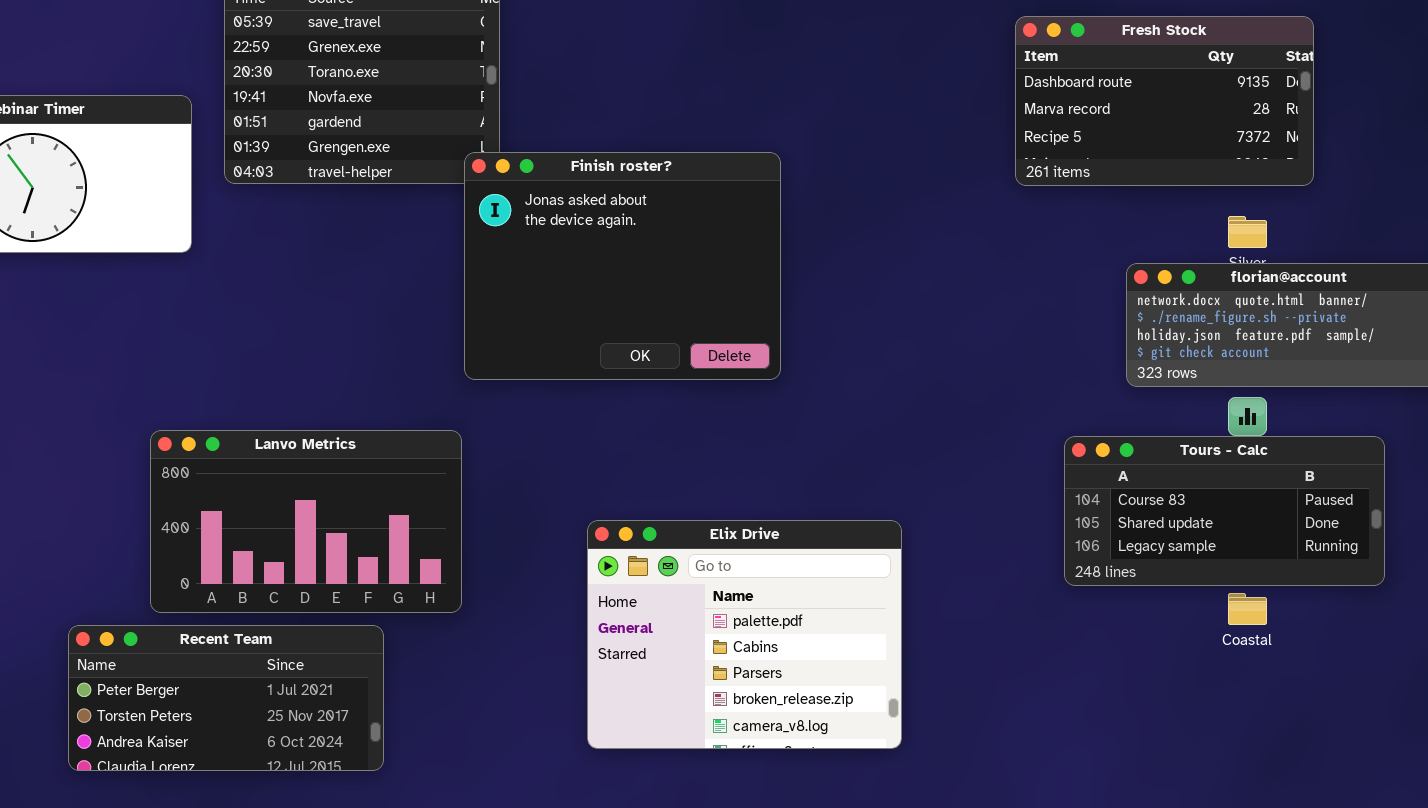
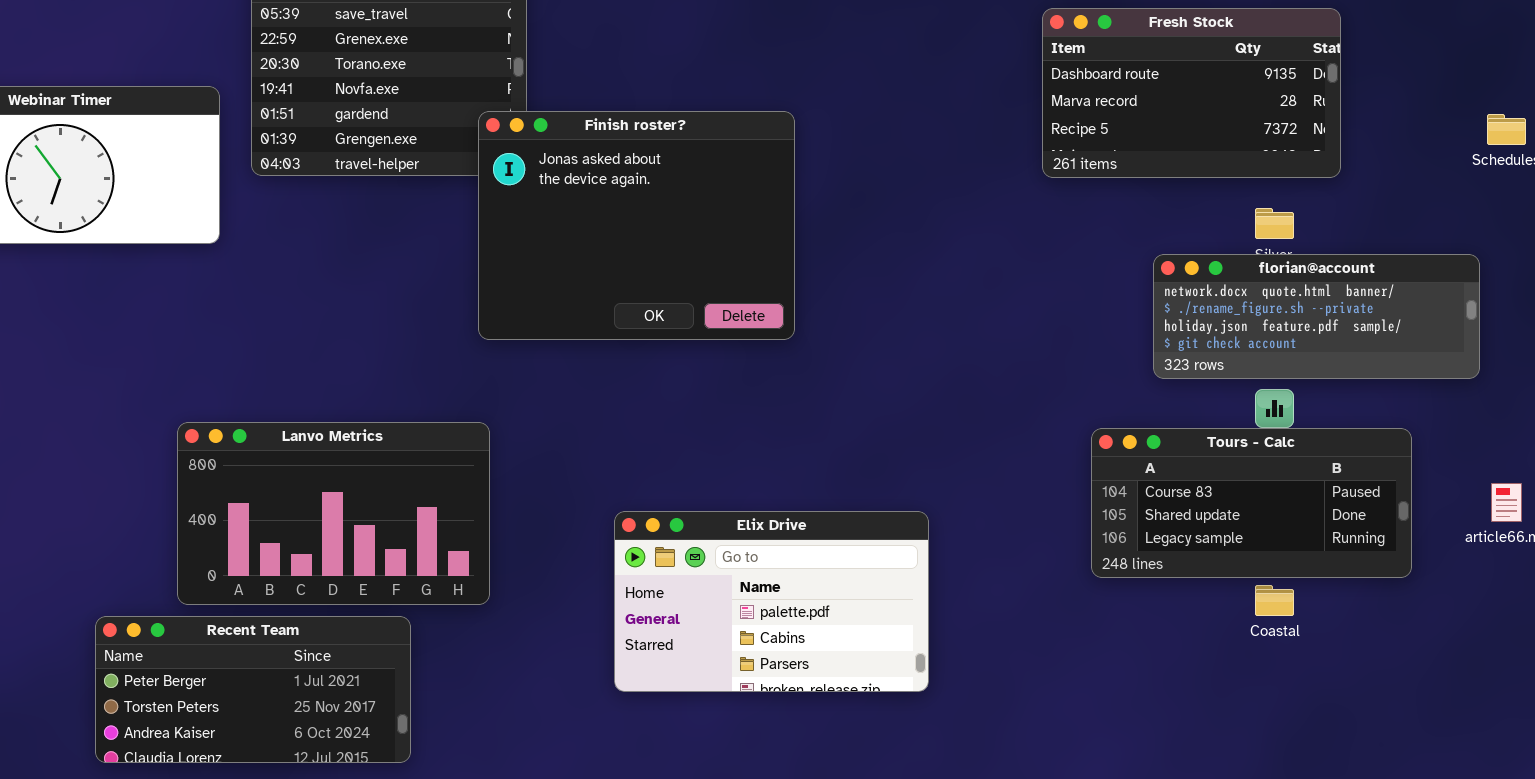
Finish roster?: [464,152,781,380] -> [478,111,795,340], moved
Elix Drive: [587,520,902,749] -> [614,511,929,692], resized

